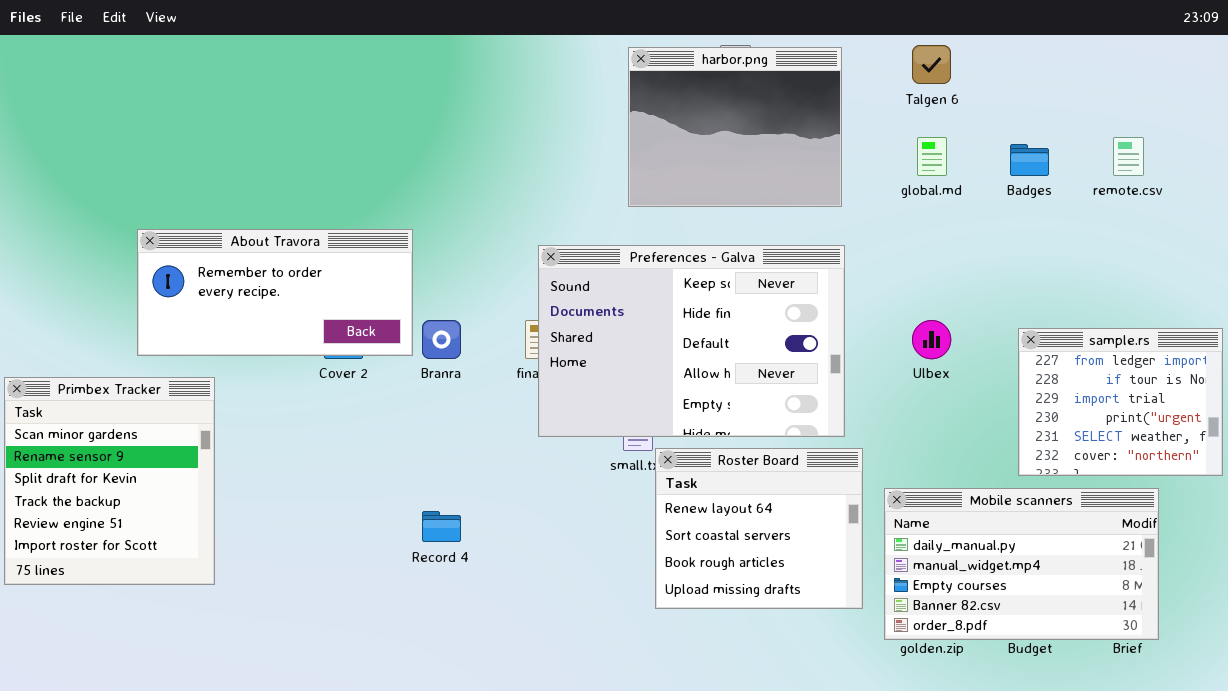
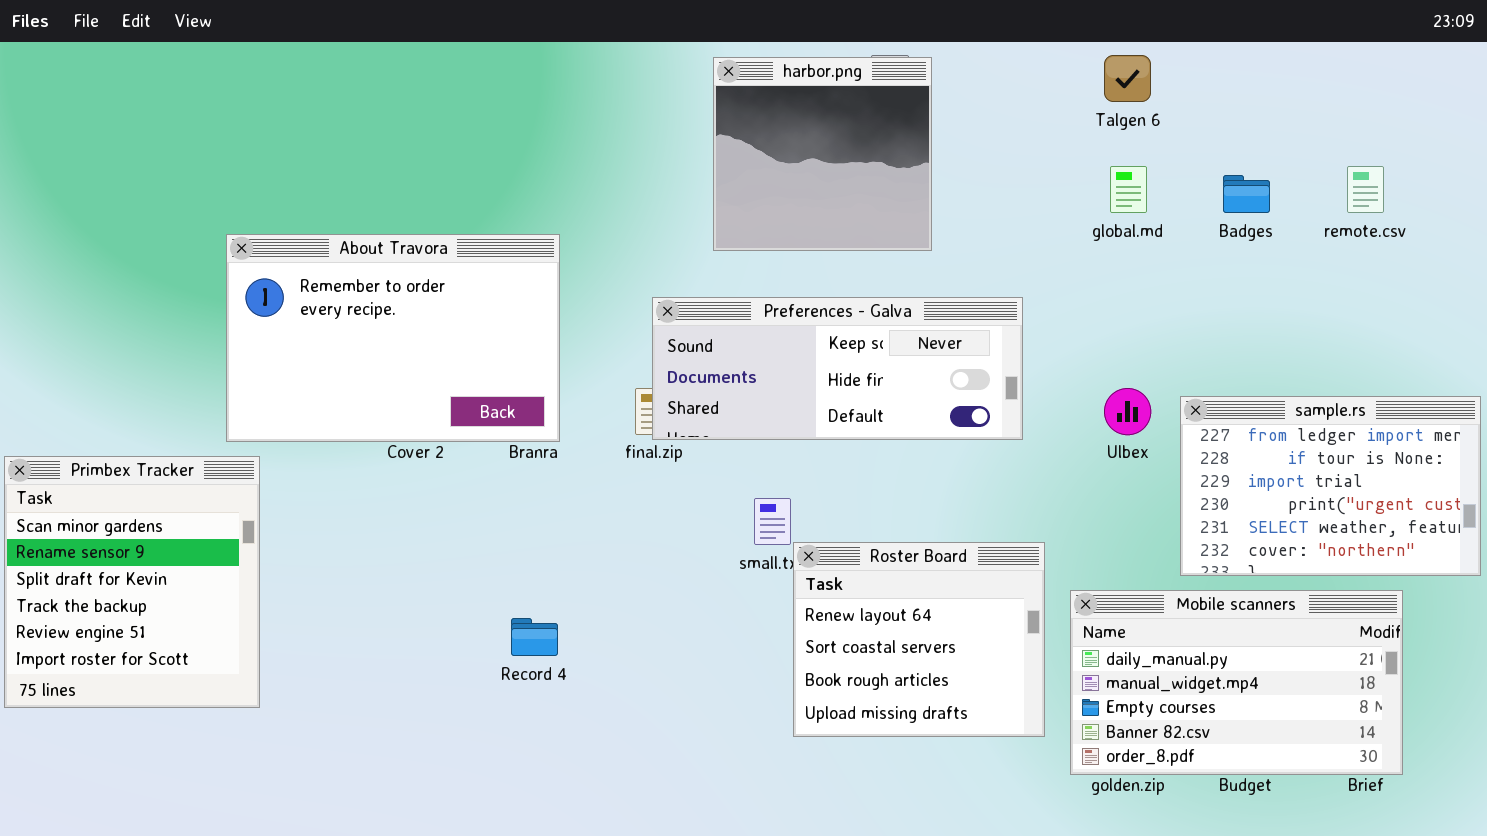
harbor.png: [628,47,842,207] -> [713,57,932,251], moved, resized
About Travora: [137,229,413,356] -> [226,234,560,442], moved, resized
Preferences - Galva: [538,245,845,437] -> [652,297,1023,440], resized
sample.rs: [1018,328,1223,476] -> [1180,396,1481,576], resized

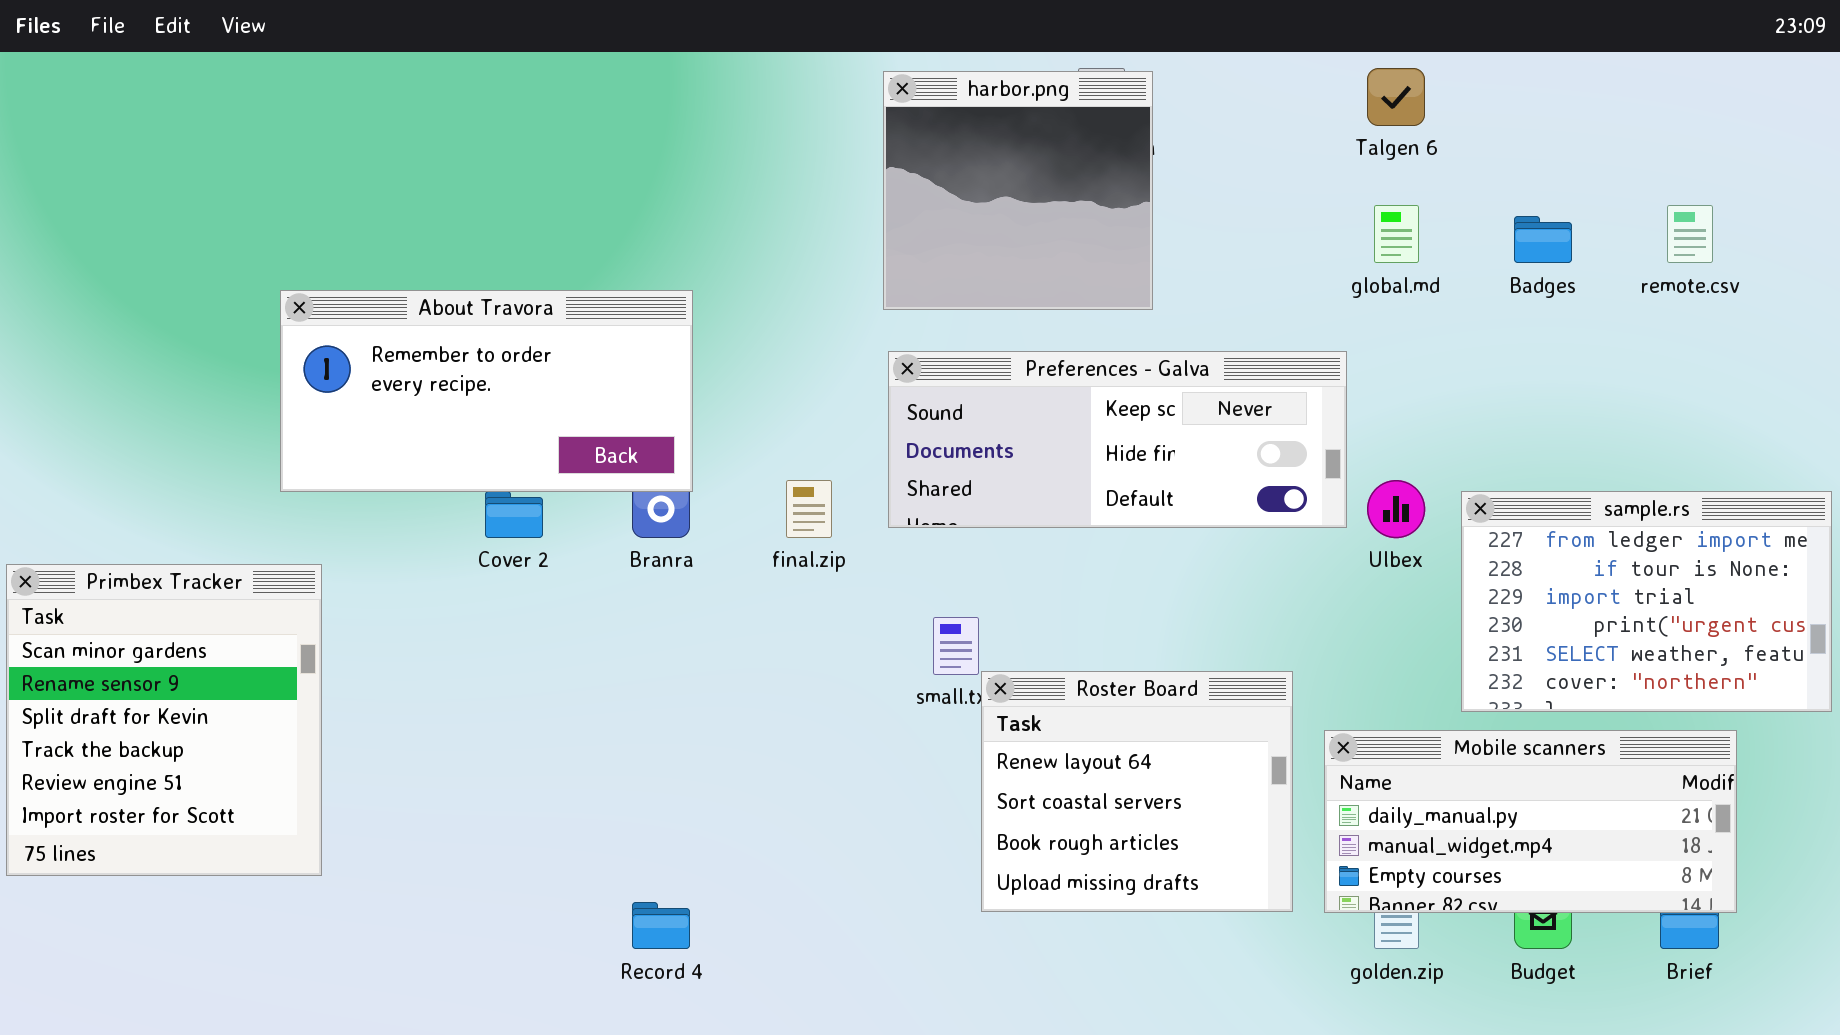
About Travora: [226,234,560,442] -> [280,290,693,492], resized
Preferences - Galva: [652,297,1023,440] -> [888,351,1347,528], moved
Mobile scanners: [1070,590,1403,775] -> [1324,730,1737,913], resized
Record 4: [511,618,558,656] -> [632,902,690,949], moved

